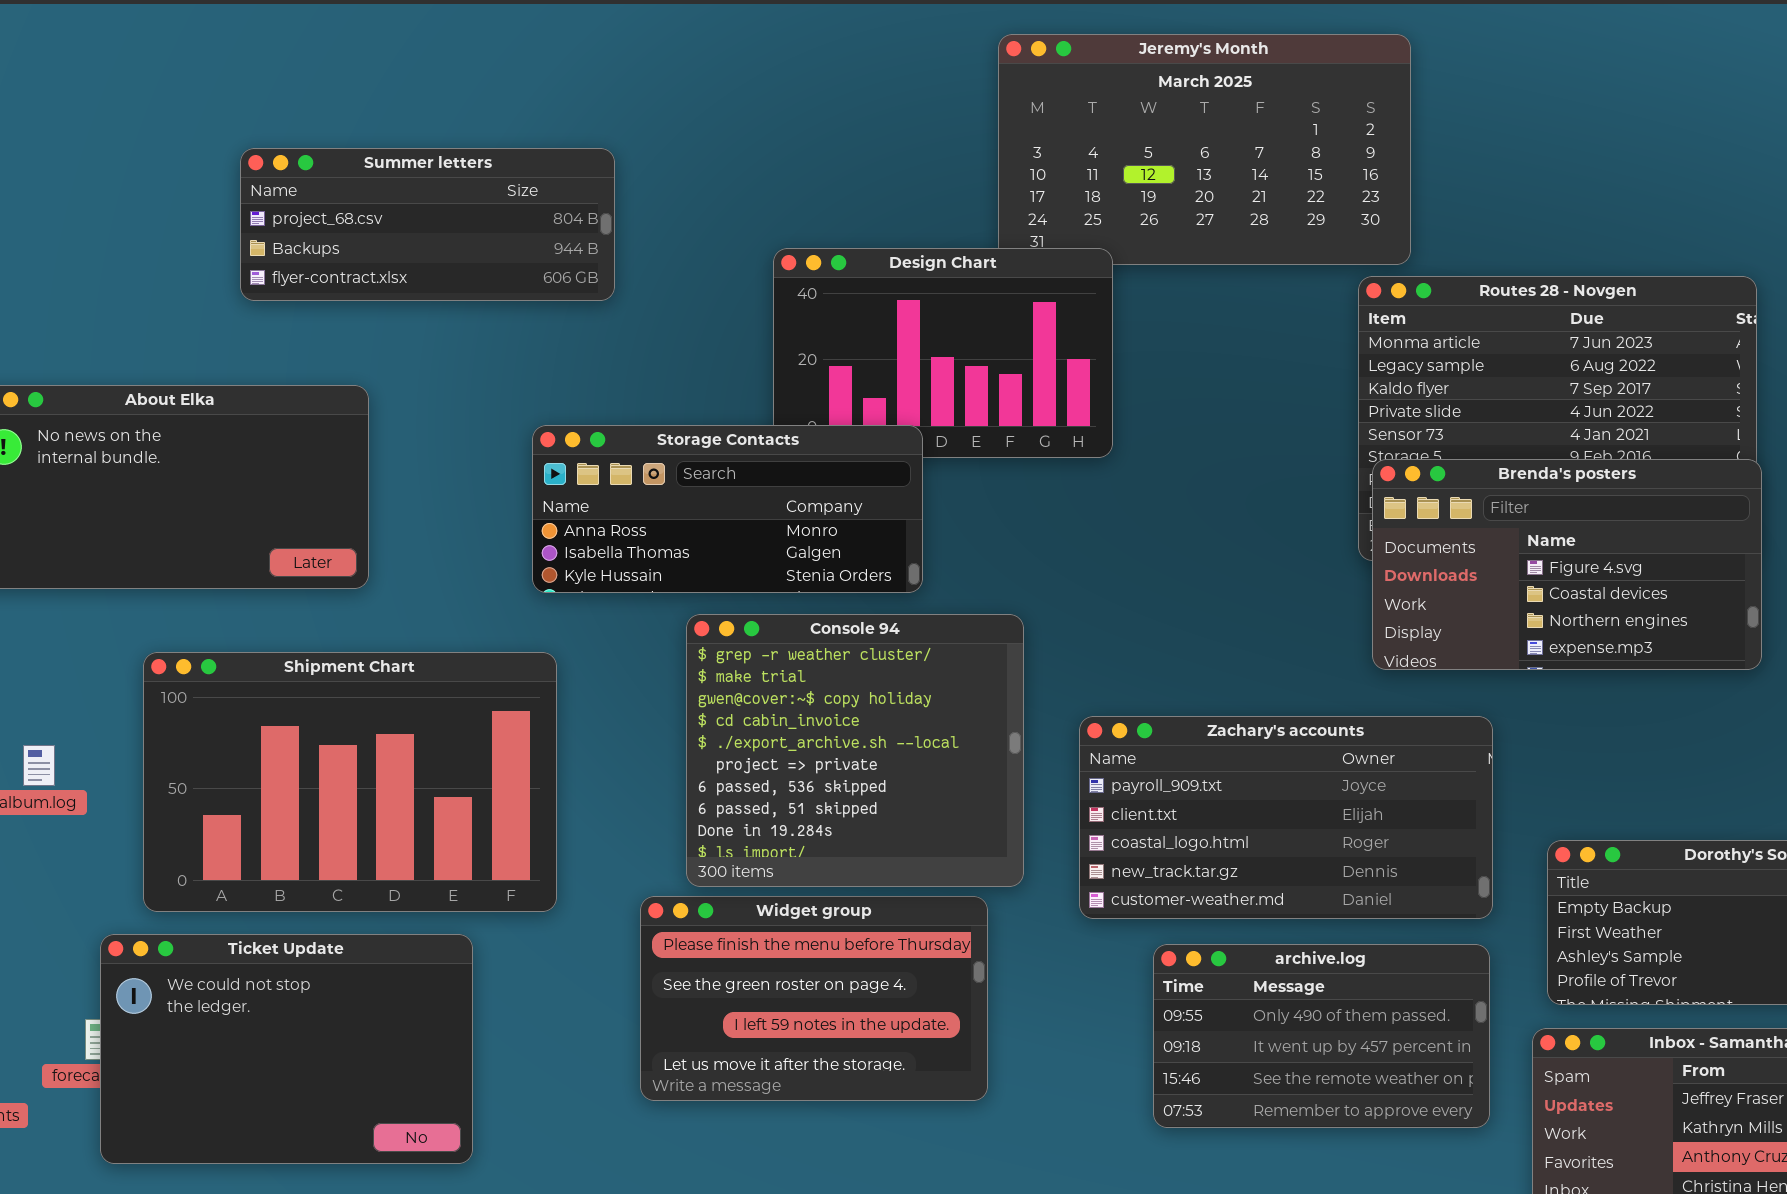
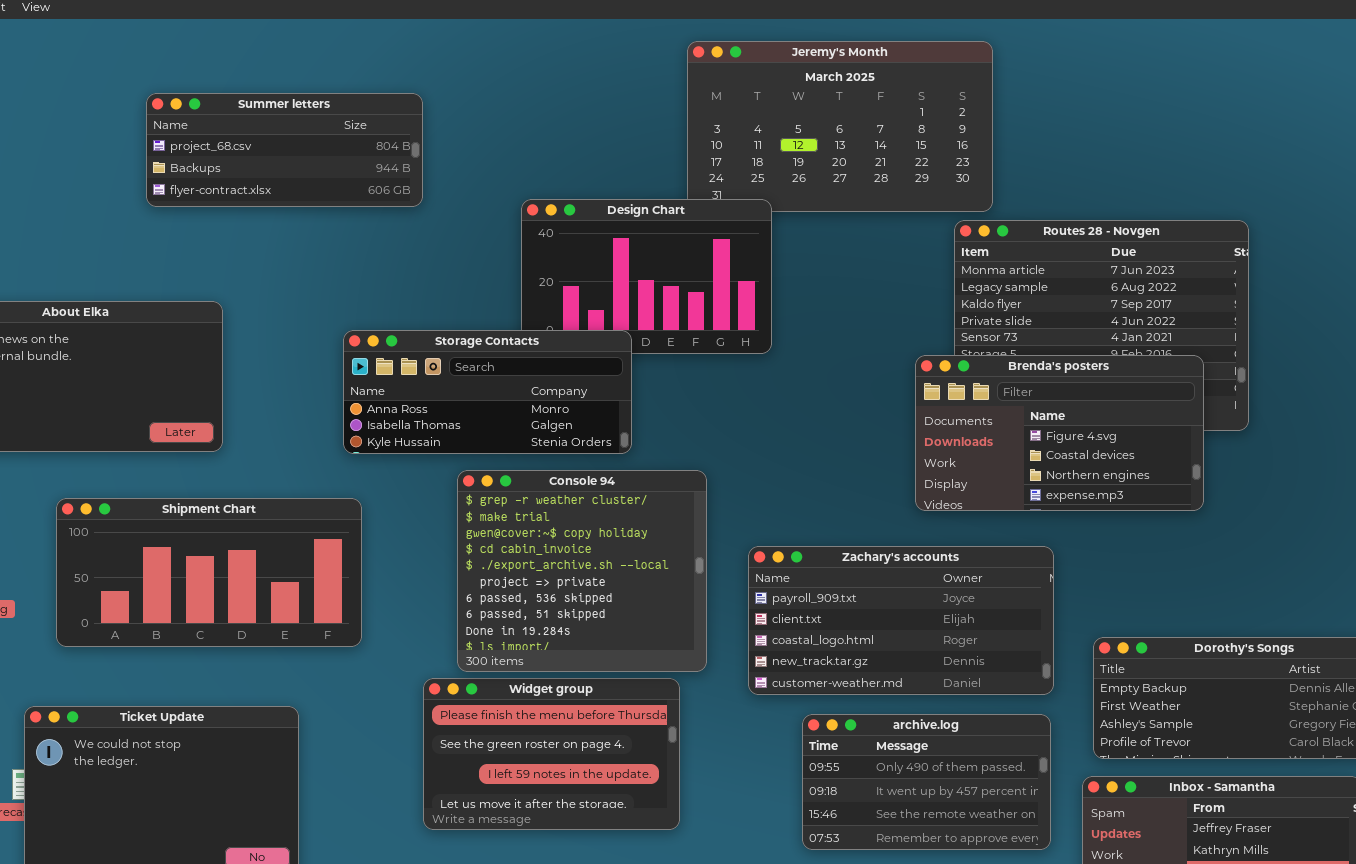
Summer letters: [240,148,615,301] -> [146,93,423,207], moved
Brenda's posters: [1372,459,1762,670] -> [915,355,1204,511], moved
Shipment Chart: [143,652,557,912] -> [56,498,362,647], resized

